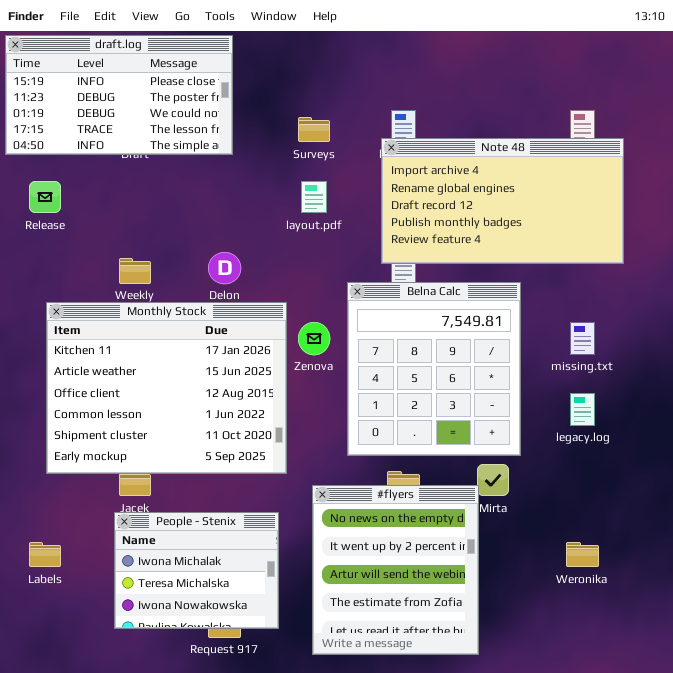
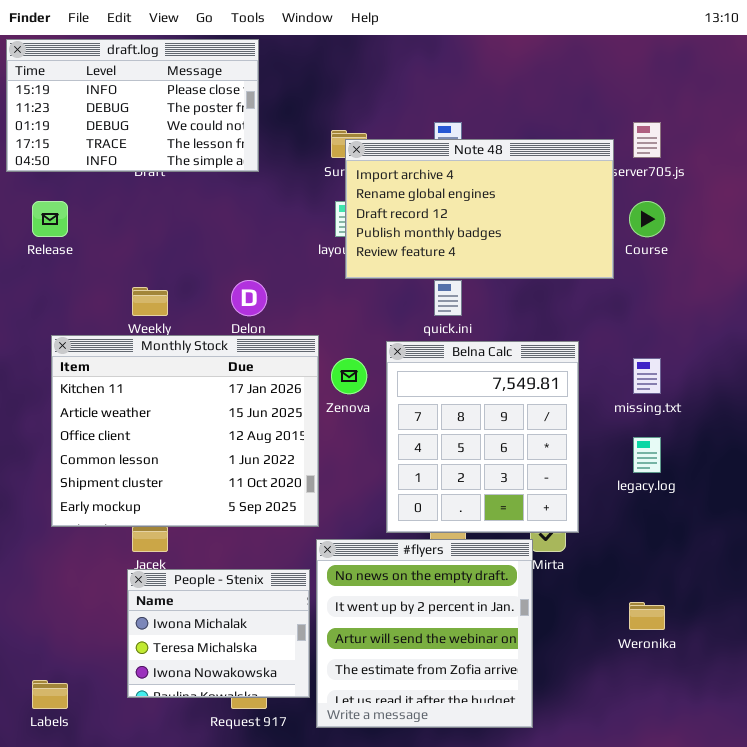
Note 48: [381,138,624,264] -> [345,139,614,279], moved
Belna Calc: [347,282,521,456] -> [386,341,579,533], moved
#flyers: [312,485,479,655] -> [316,539,533,728], resized
Labels: [29,542,61,567] -> [32,680,68,709], moved

